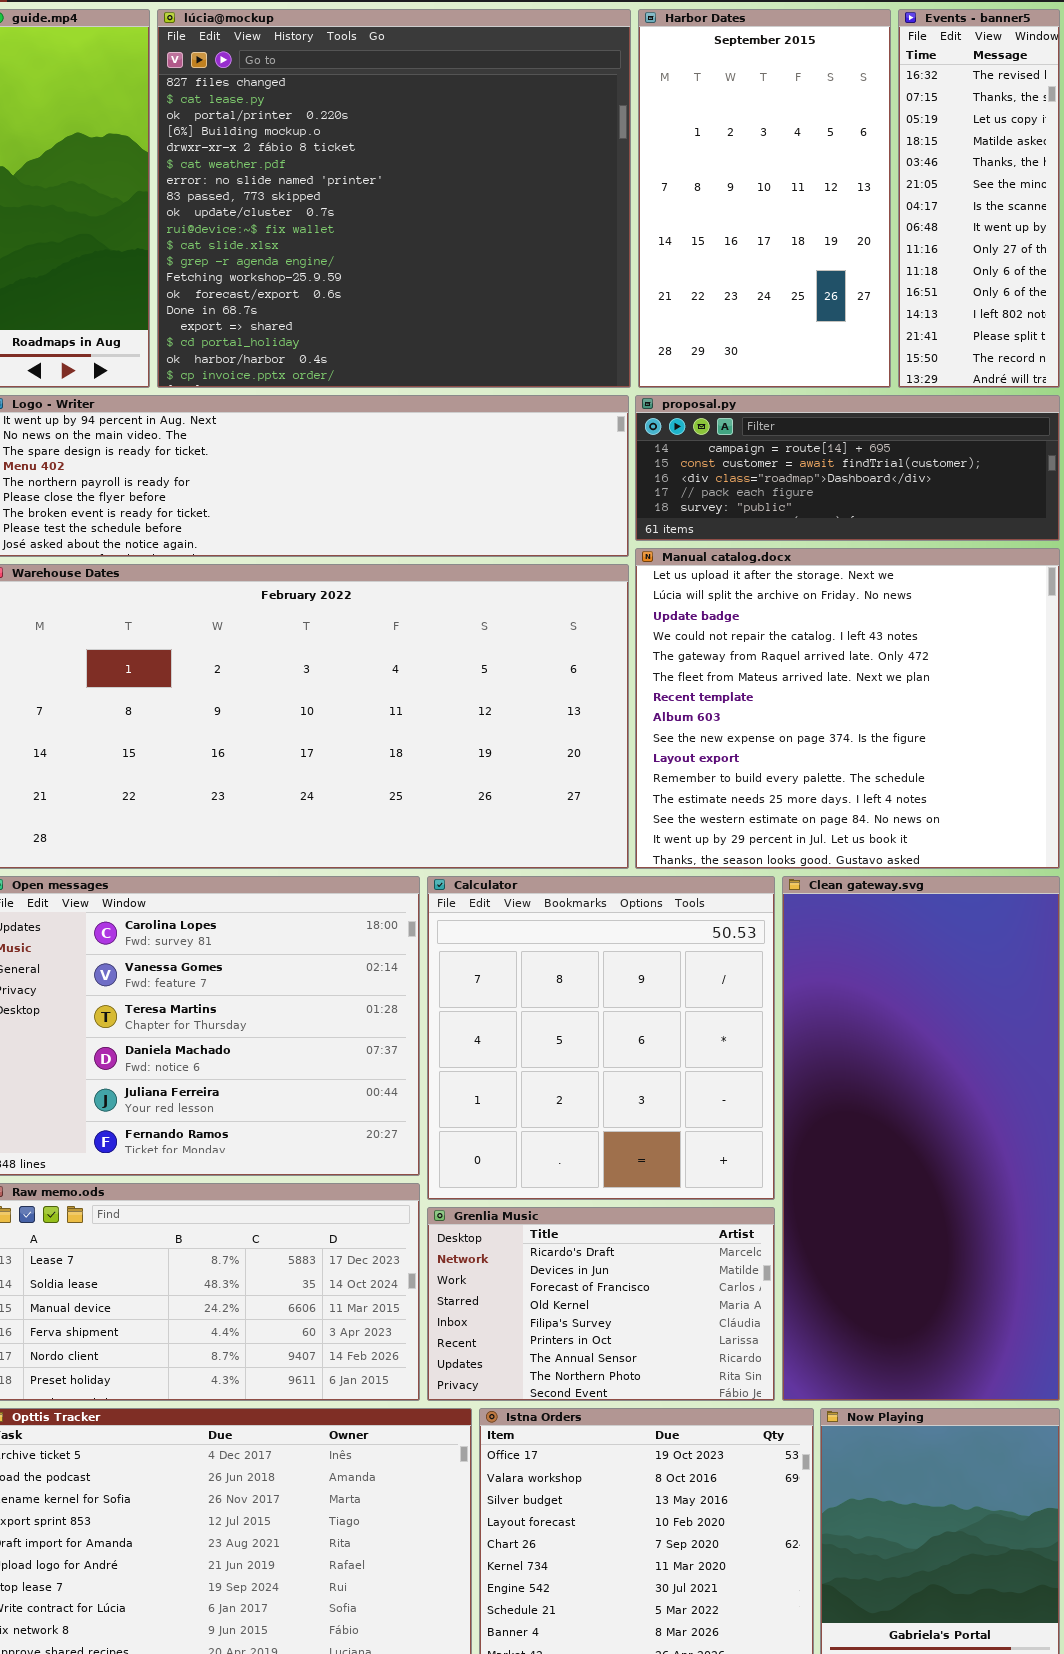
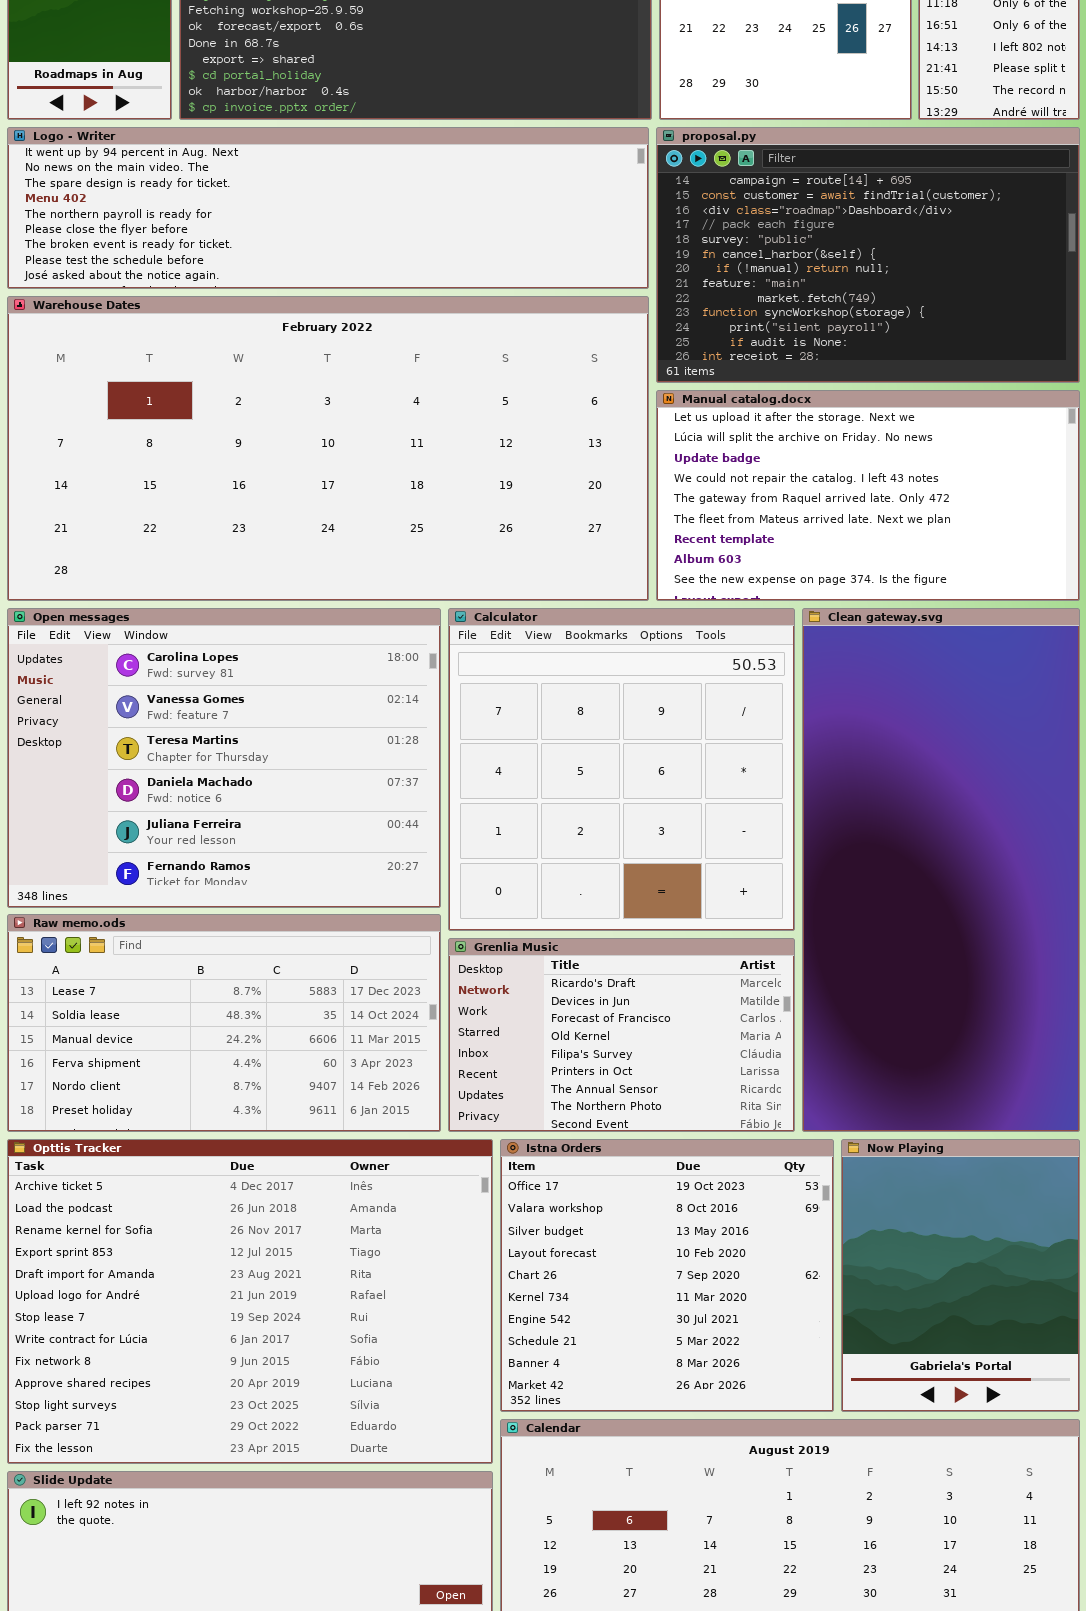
proposal.py: [635,395,1060,541] -> [656,127,1080,383], resized
Manual catalog.docx: [635,548,1060,869] -> [656,390,1080,601], resized

